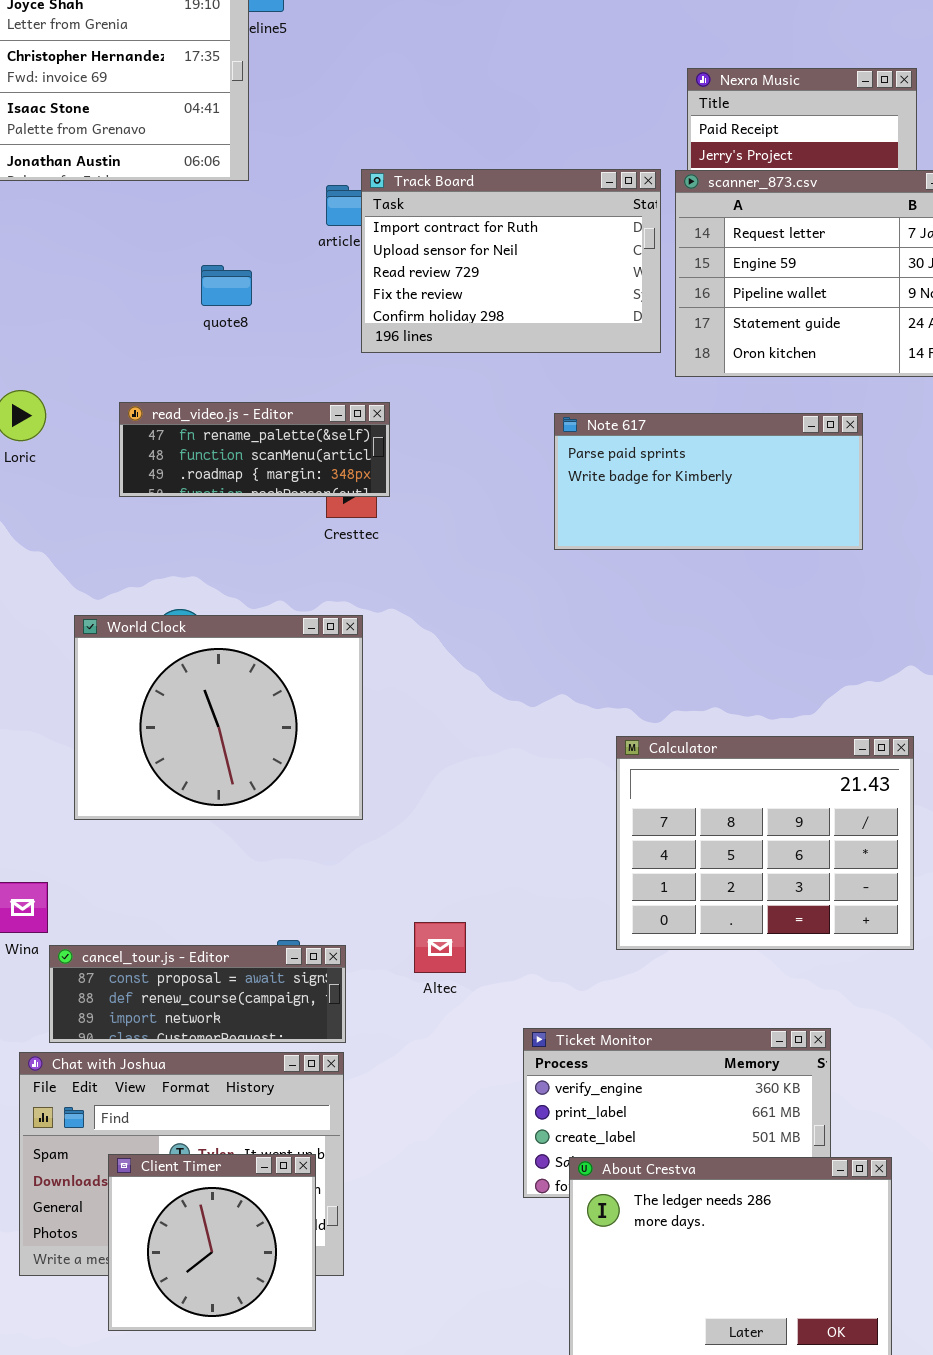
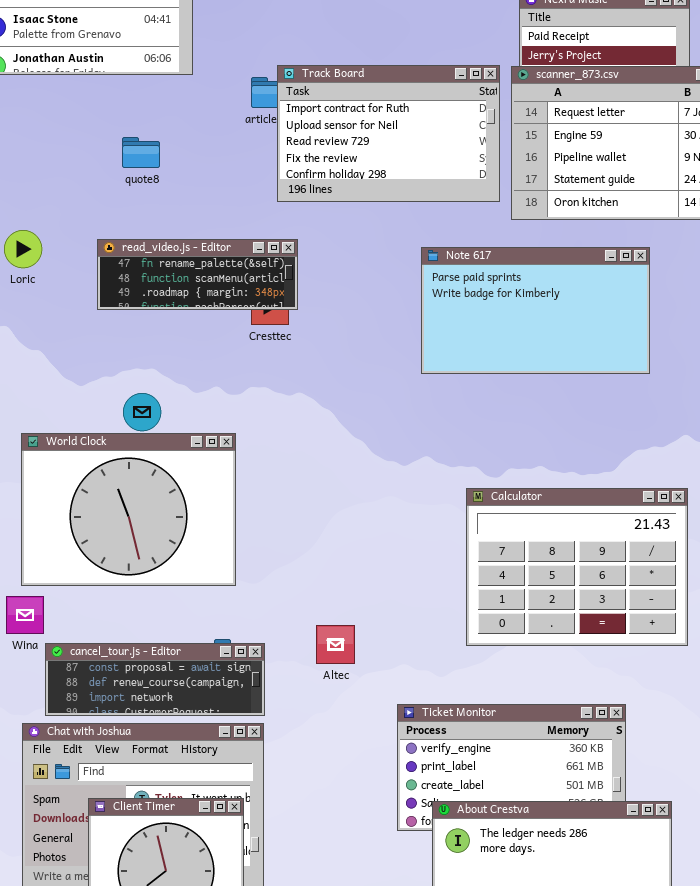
quote8: [201,265,252,306] -> [122,137,160,168], moved
Note 617: [554,413,863,550] -> [421,247,650,374], resized
World Clock: [74,615,363,820] -> [21,433,236,586], moved

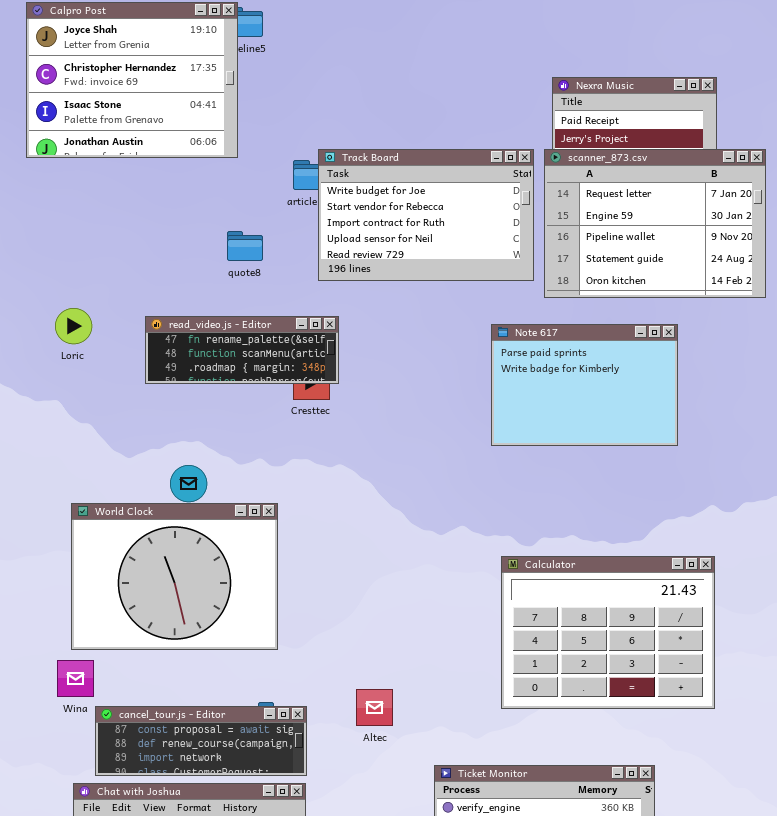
Track Board: [277,65,500,202] -> [318,149,534,281], scrolled up 2 rows
quote8: [122,137,160,168] -> [227,231,263,261], moved
Note 617: [421,247,650,374] -> [491,324,678,446], resized

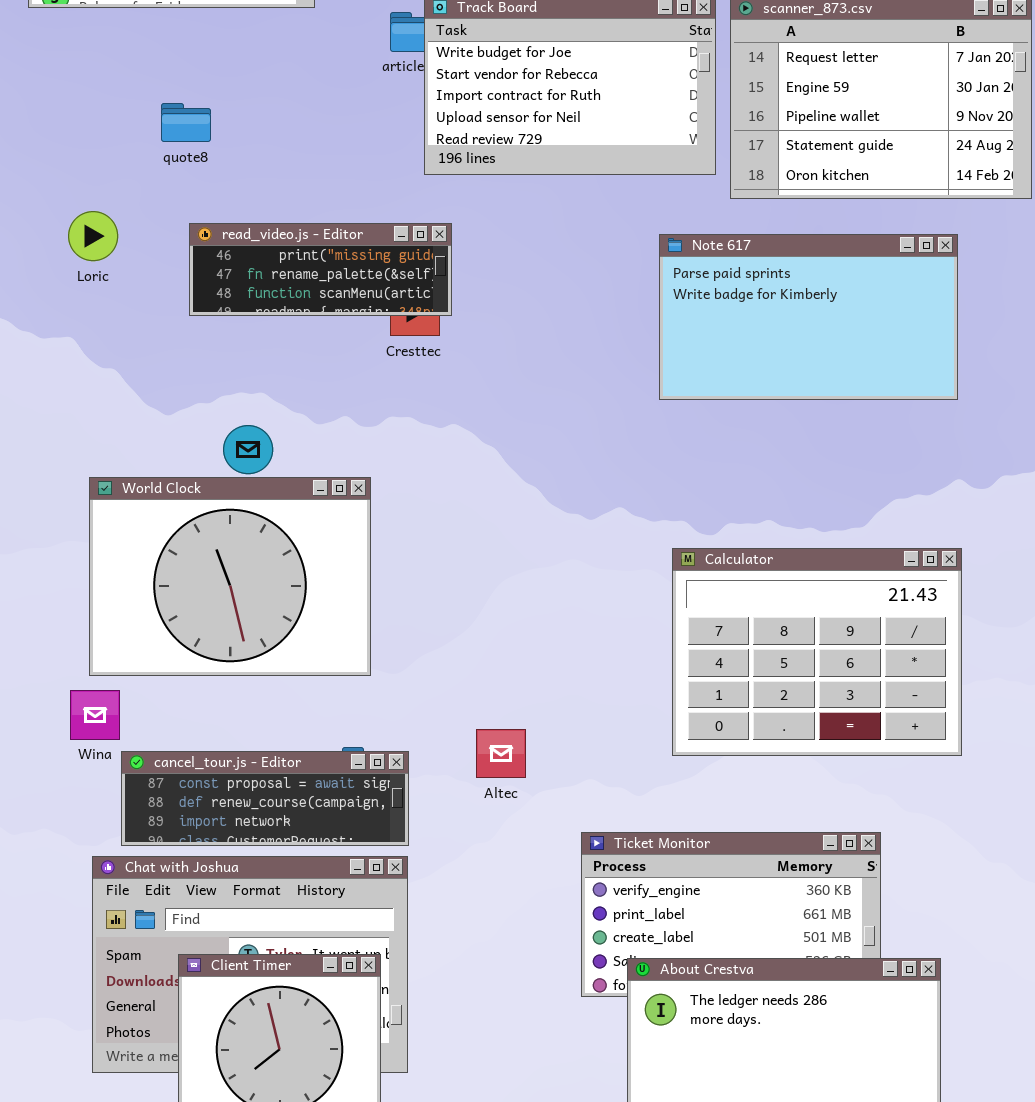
quote8: [227,231,263,261] -> [161,103,211,142], moved
read_video.js - Editor: [145,316,339,384] -> [189,223,452,316], scrolled up 1 row
Note 617: [491,324,678,446] -> [659,234,958,400], resized

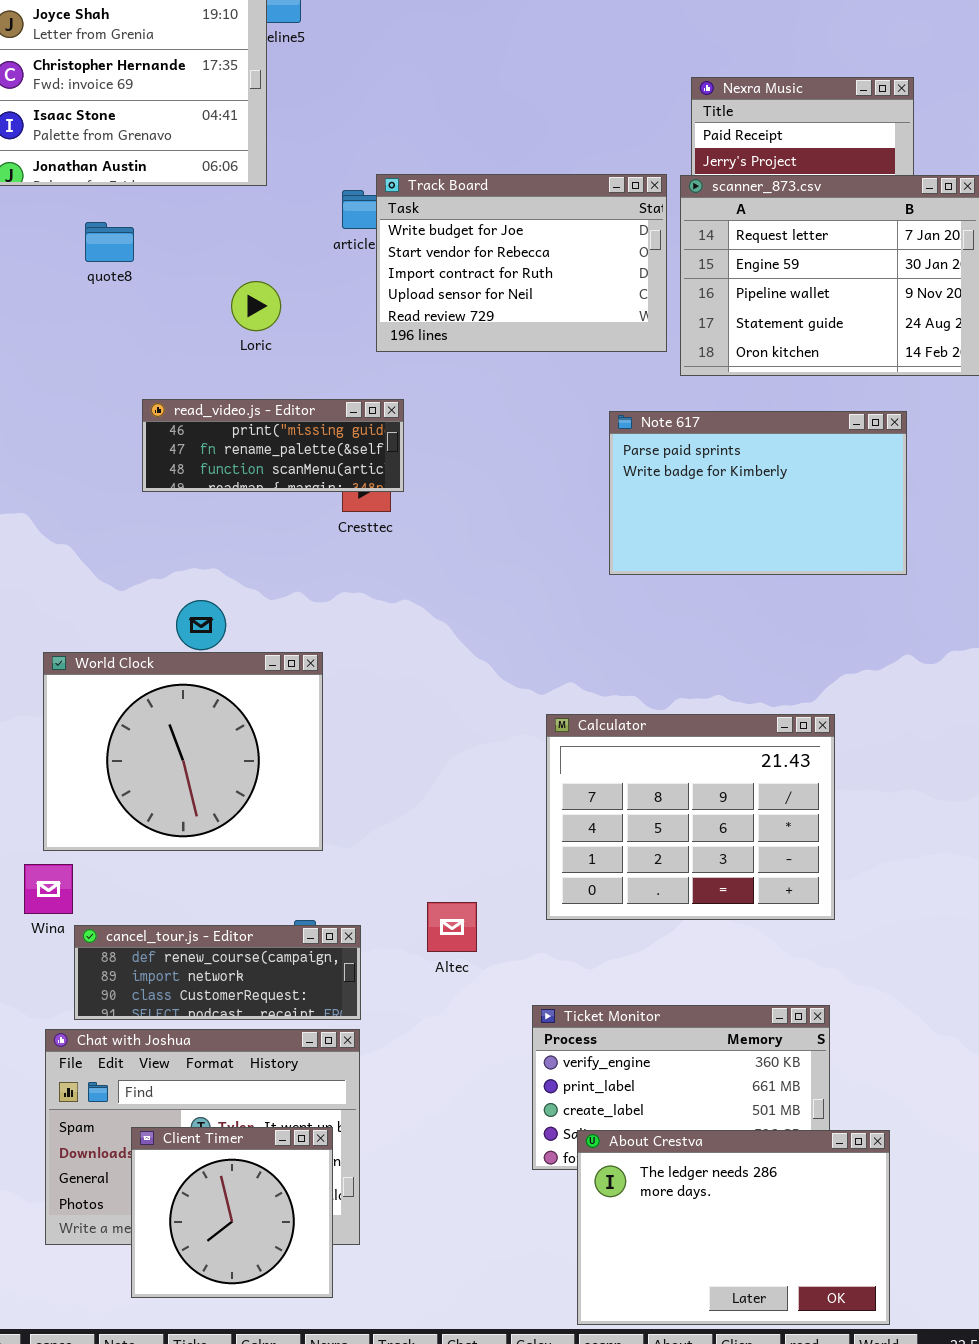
quote8: [161,103,211,142] -> [85,222,134,262], moved
Loric: [68,211,118,261] -> [231,281,281,331], moved
Calculator: [672,548,962,756] -> [546,714,835,920], moved
cancel_tour.js - Editor: [121,751,409,846] -> [74,925,361,1020], scrolled down 1 row

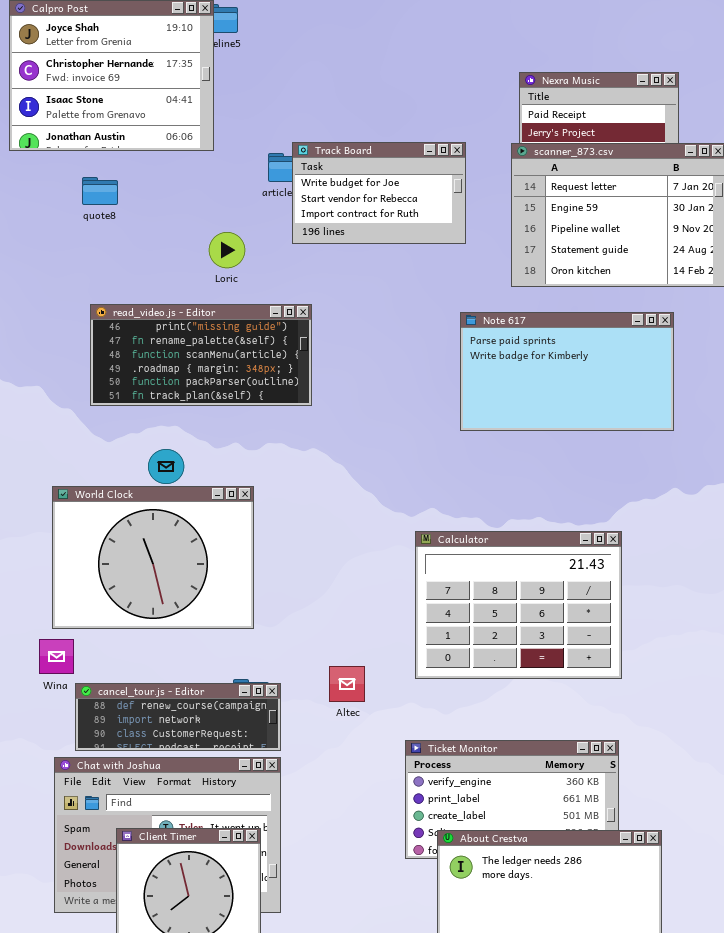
Track Board: [376,174,667,352] -> [292,142,466,244], resized
Loric: [231,281,281,331] -> [209,232,245,268], moved
read_video.js - Editor: [142,399,404,492] -> [90,304,312,406], resized

